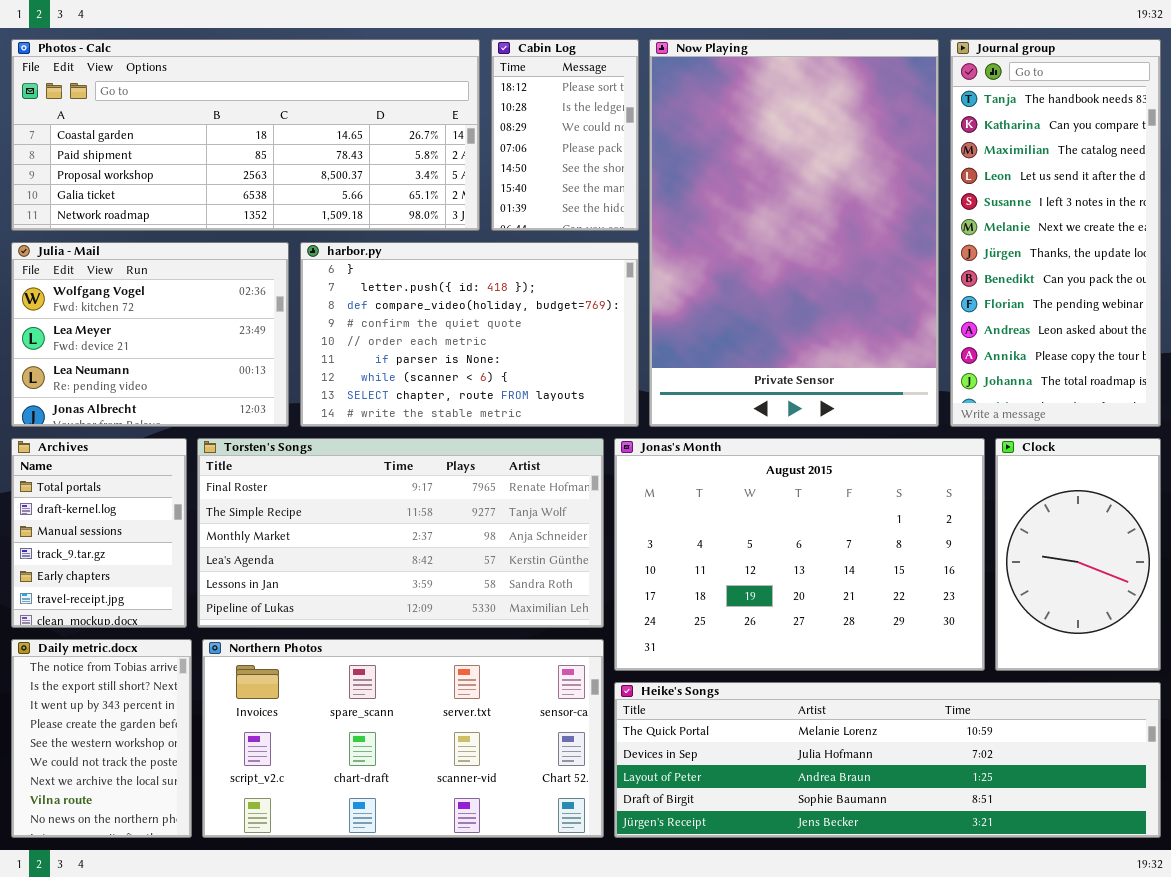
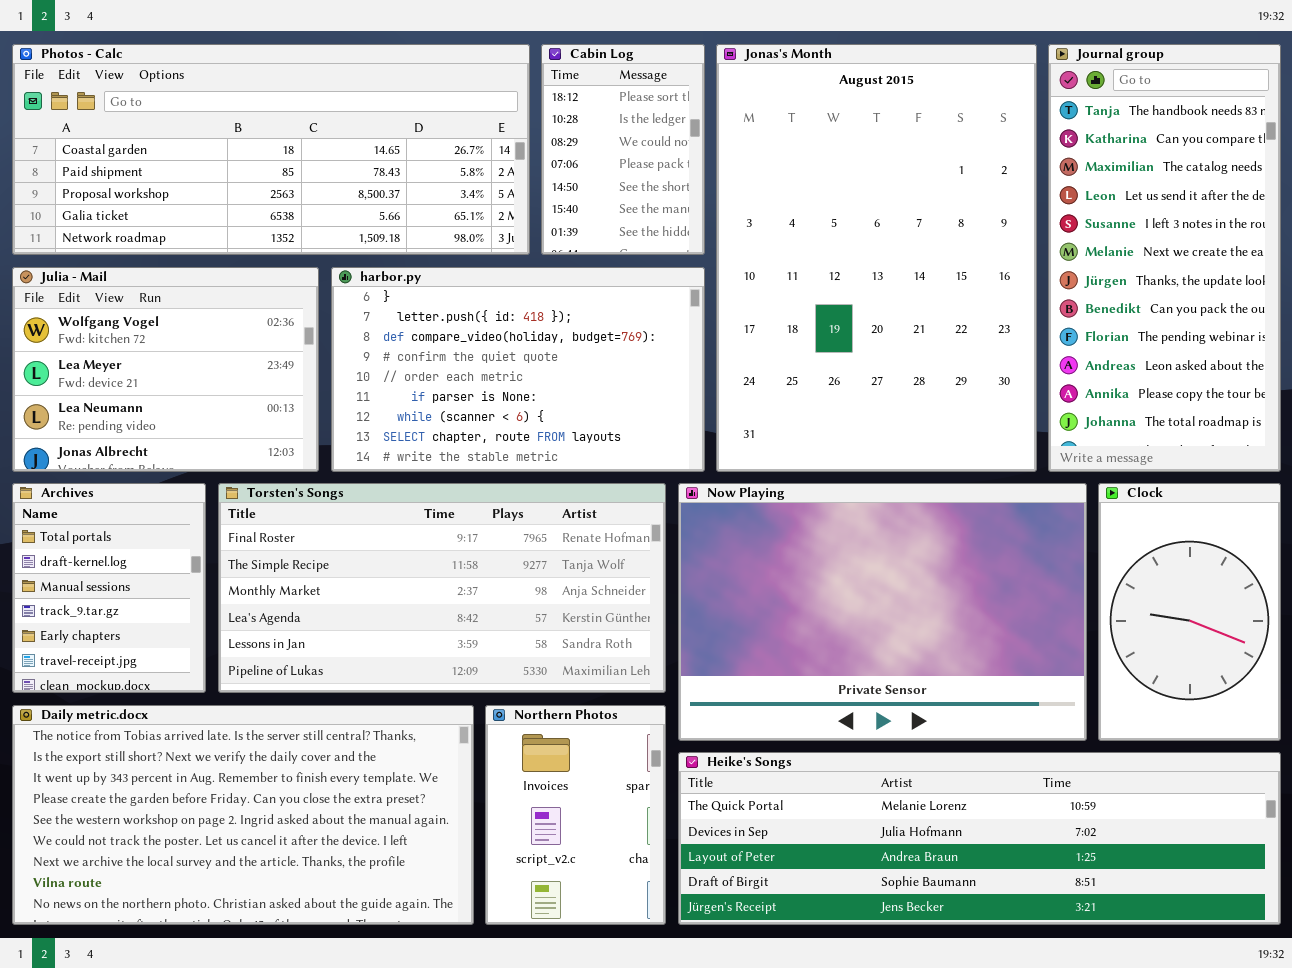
Now Playing: [649,39,939,427] -> [678,483,1087,741], moved, resized
Jonas's Month: [614,438,985,671] -> [716,44,1037,472], moved, resized
Daily metric.docx: [11,639,192,838] -> [12,705,474,925], resized
Northern Photos: [202,639,604,838] -> [485,705,666,925], resized

